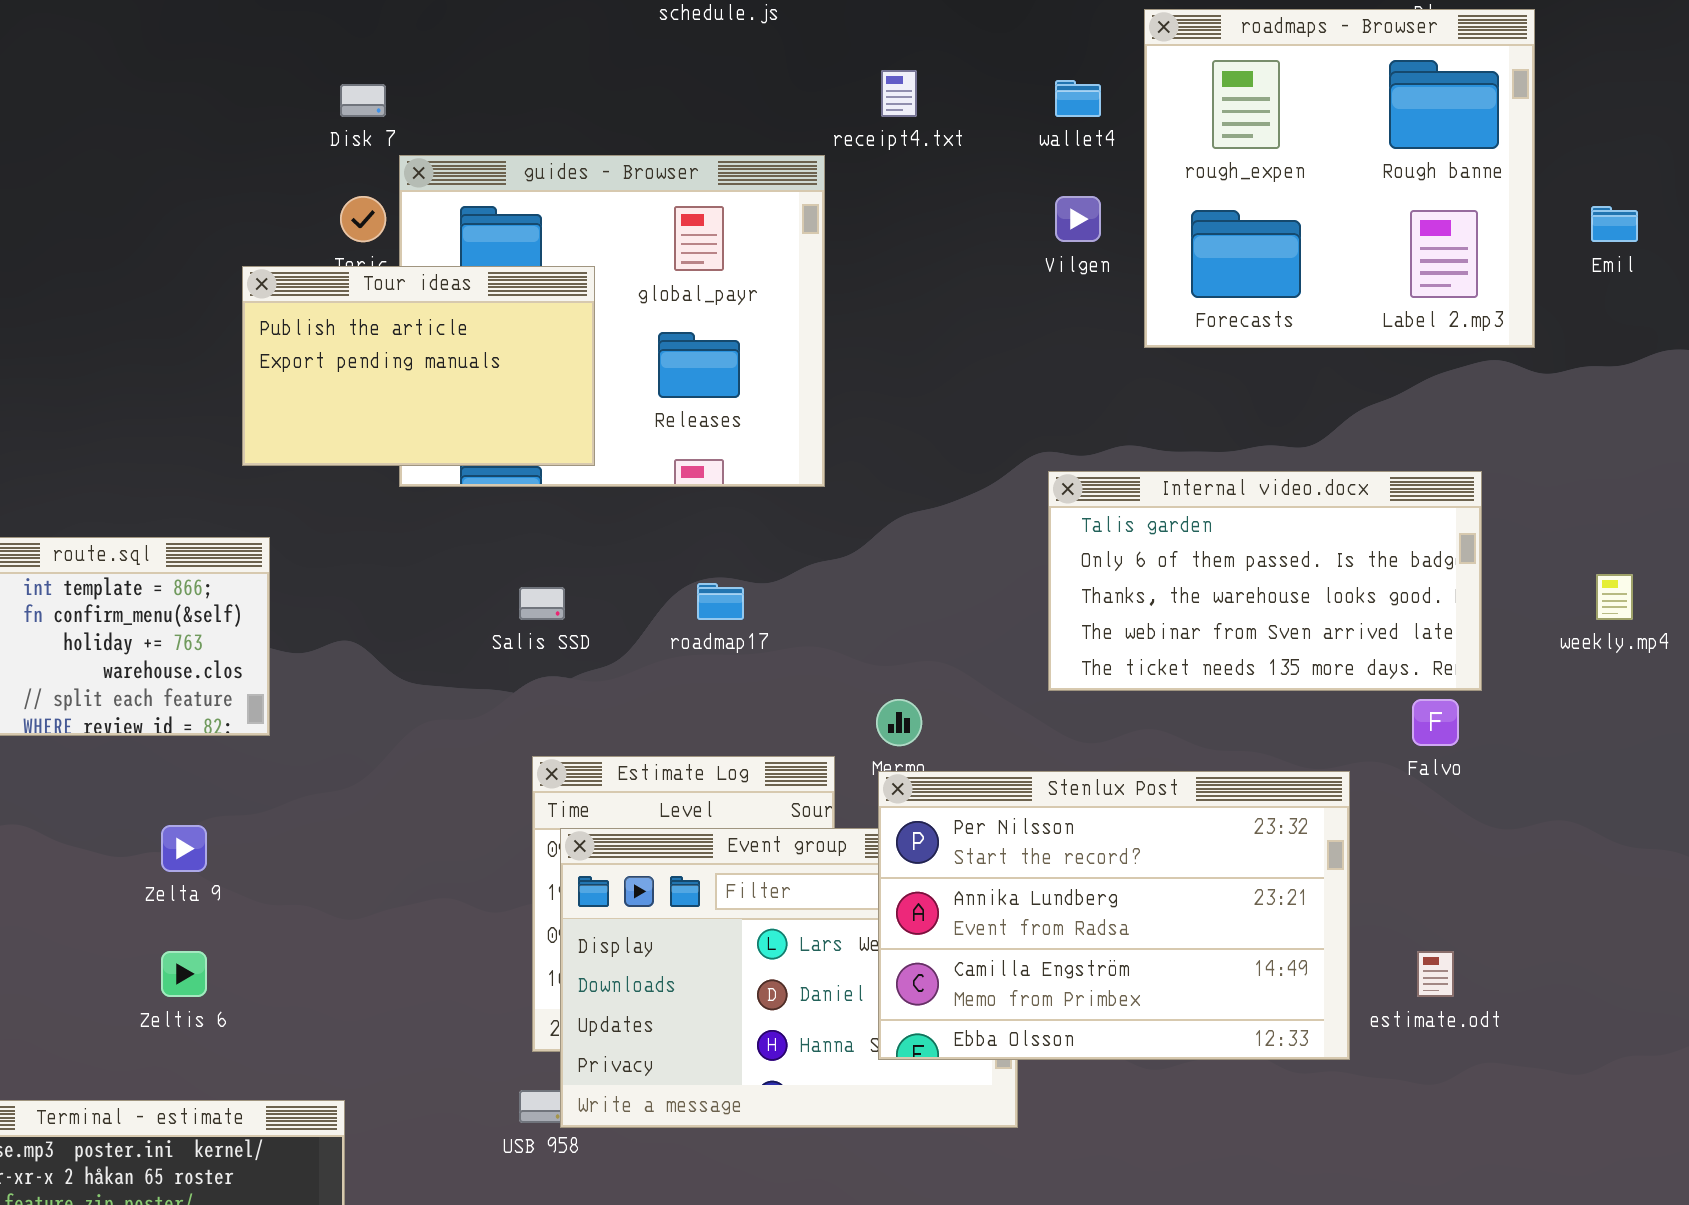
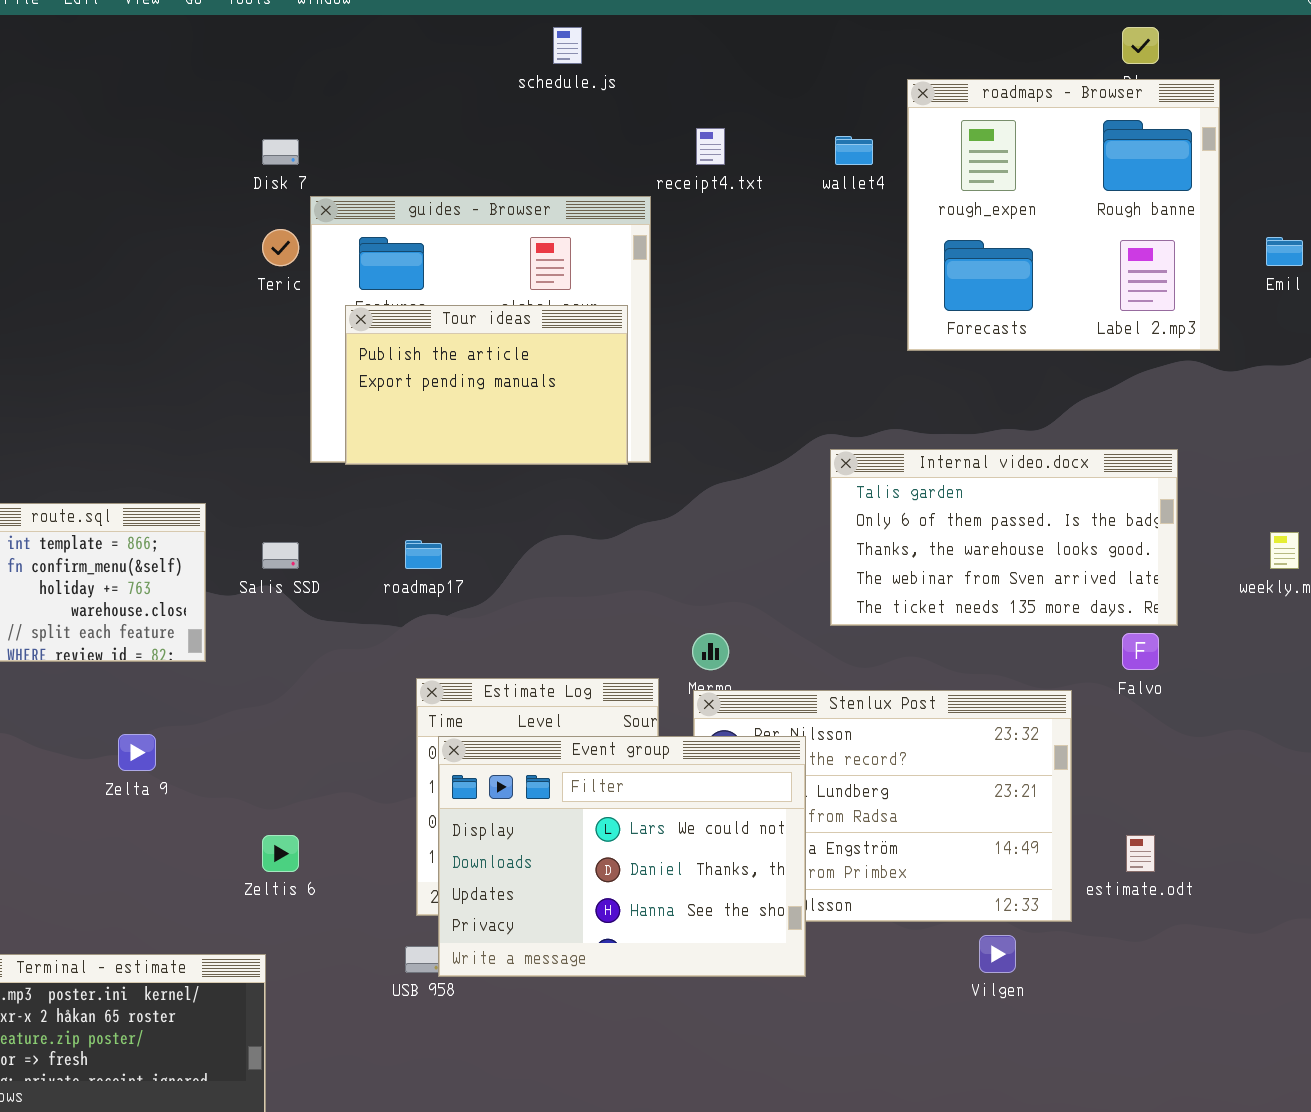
Vilgen: [1055,196,1101,242] -> [979,935,1016,973], moved
Tour ideas: [242,266,595,466] -> [345,305,628,465], moved
roadmap17: [697,583,744,620] -> [405,540,442,569], moved
Salis SSD: [519,587,565,620] -> [262,542,299,569], moved
Event group: [560,828,1018,1128] -> [438,736,806,977], raised
Zeltis 6: [161,951,207,997] -> [262,835,299,872], moved

